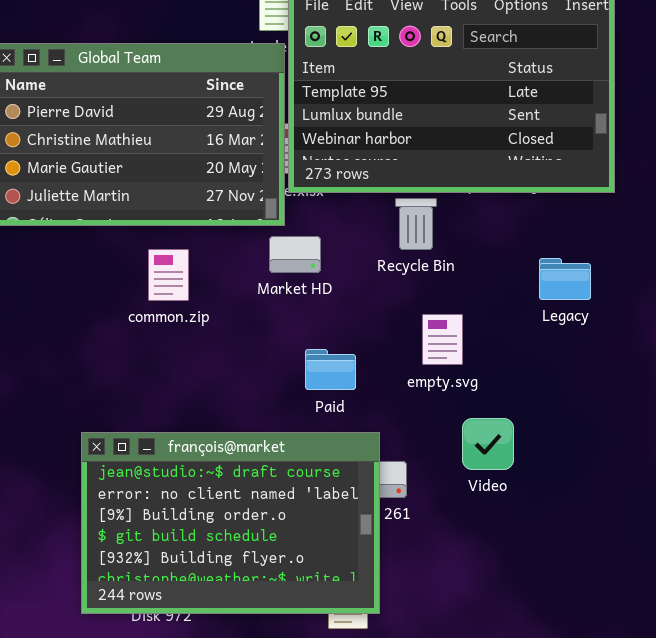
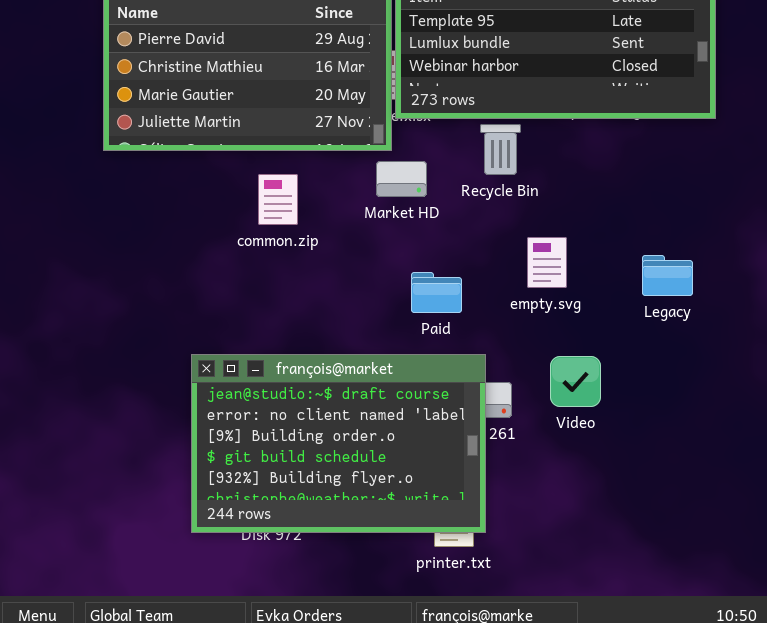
Recycle Bin: [395,198,437,250] -> [480,124,521,175], moved
Legacy: [539,258,591,300] -> [642,255,693,296], moved
Video: [462,418,514,470] -> [550,356,601,407], moved

